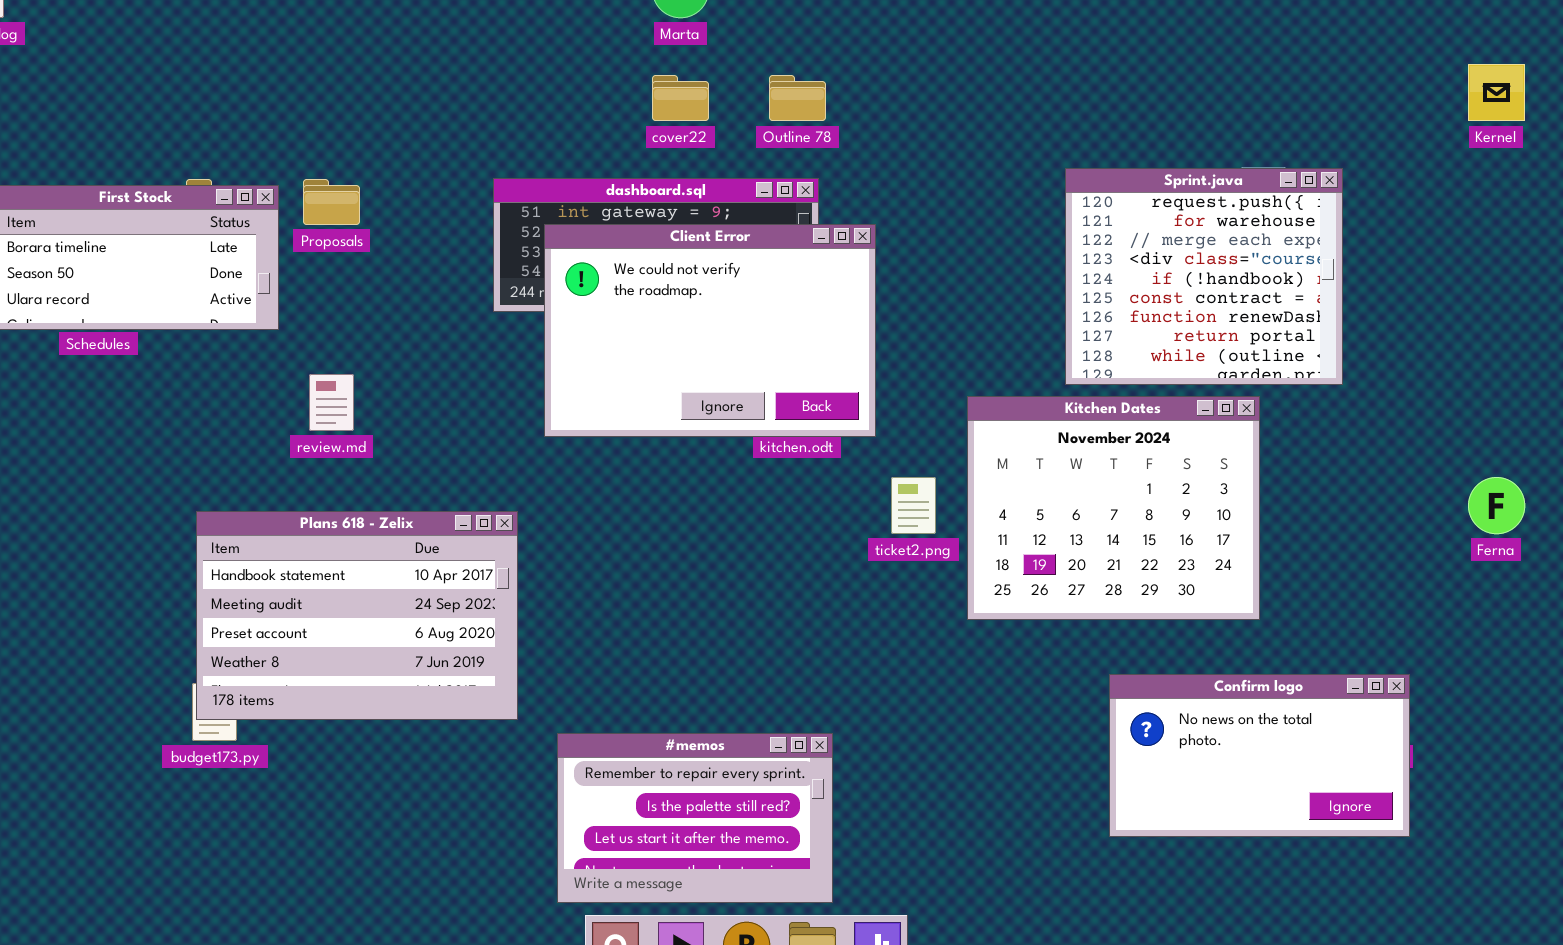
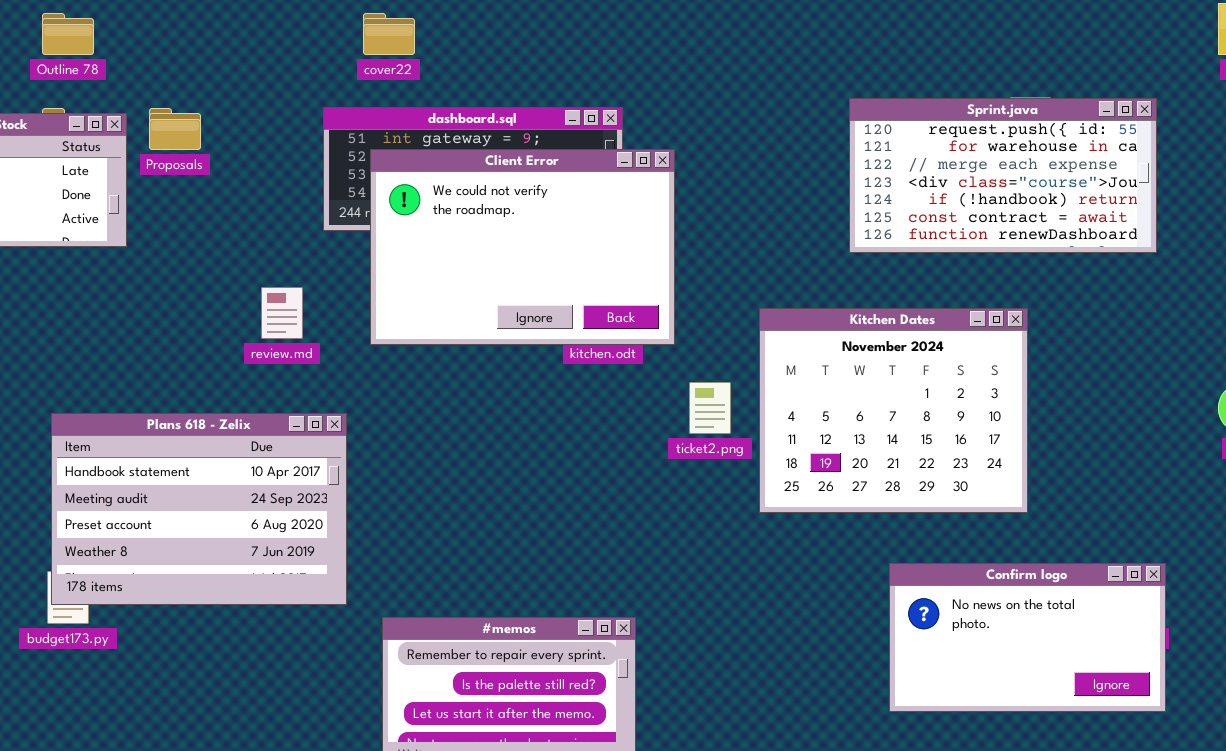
cover22: [652,75,709,121] -> [363,13,415,55], moved
Outline 78: [769,75,826,121] -> [42,13,94,55], moved
Sprint.java: [1065,168,1343,385] -> [849,98,1157,253], resized
review.md: [309,374,354,431] -> [261,287,303,339], moved

